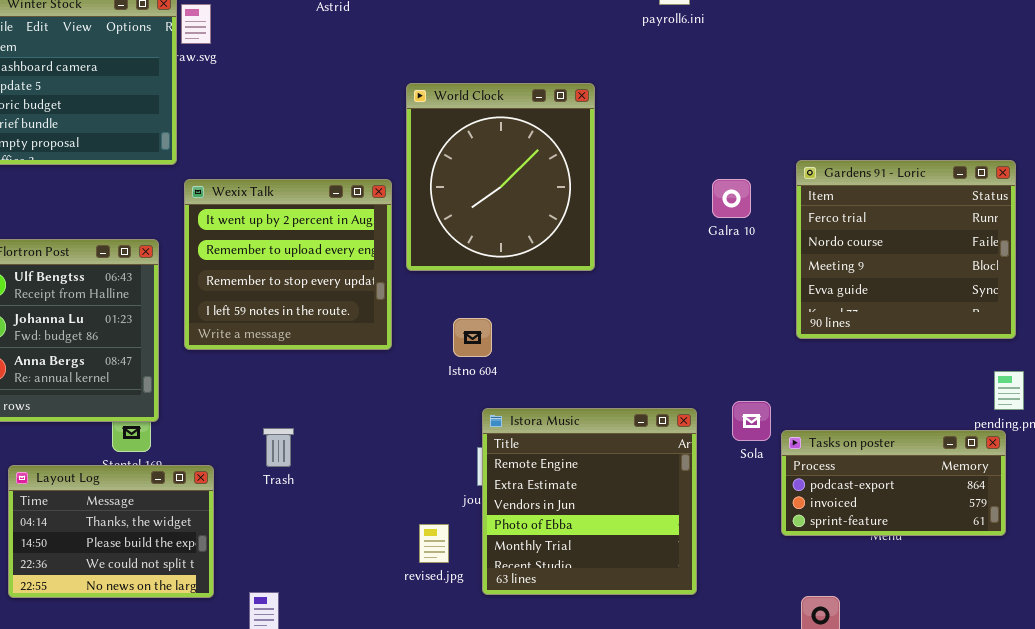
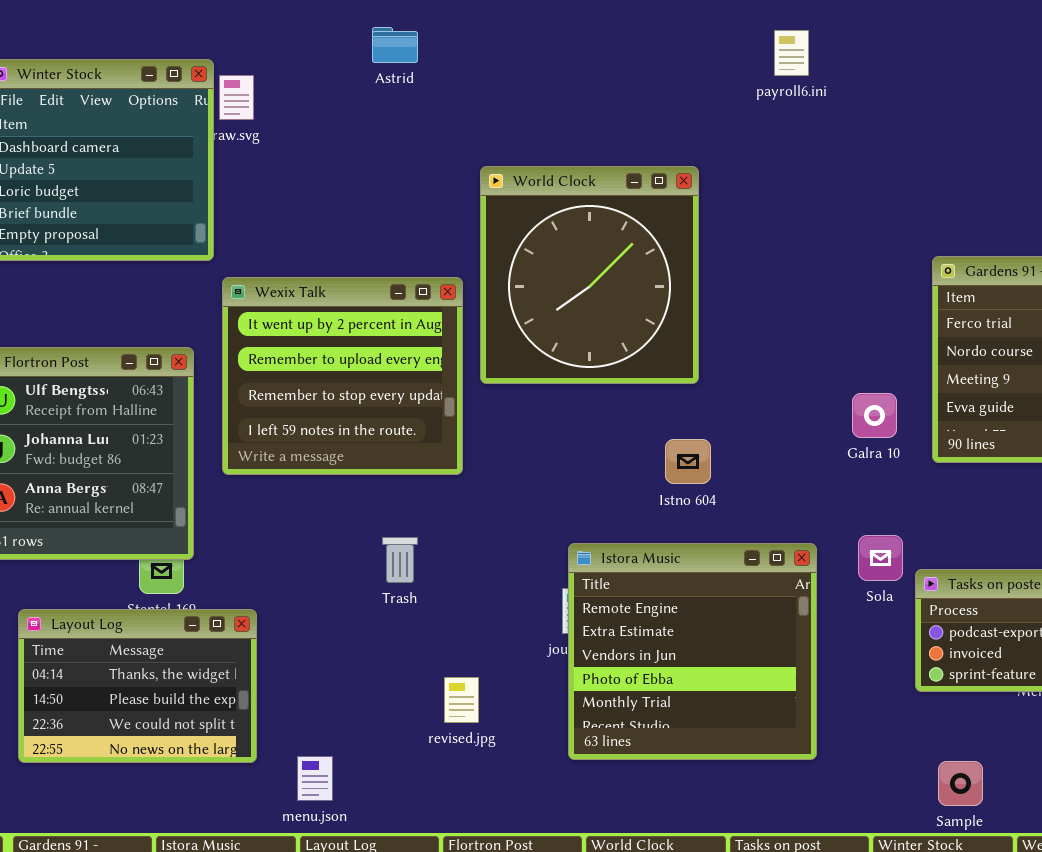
Galra 10: [712,179,751,218] -> [852,393,897,438], moved
Istno 604: [453,318,492,357] -> [665,439,711,484], moved
Trash: [263,428,294,467] -> [382,537,418,583], moved
revised.jpg: [419,524,449,563] -> [444,677,479,723], moved

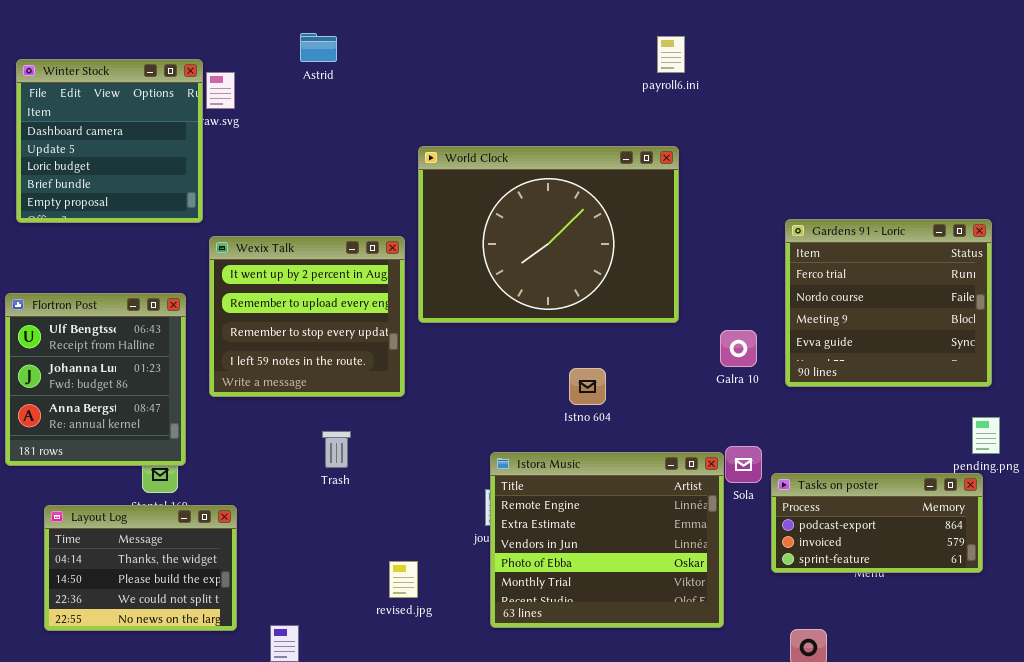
Astrid: [372,27,418,63] -> [300,33,337,62], moved
World Clock: [480,166,699,384] -> [418,146,679,323], resized
Trash: [382,537,418,583] -> [322,431,351,468], moved
Istora Music: [568,543,817,760] -> [490,452,724,628], resized

